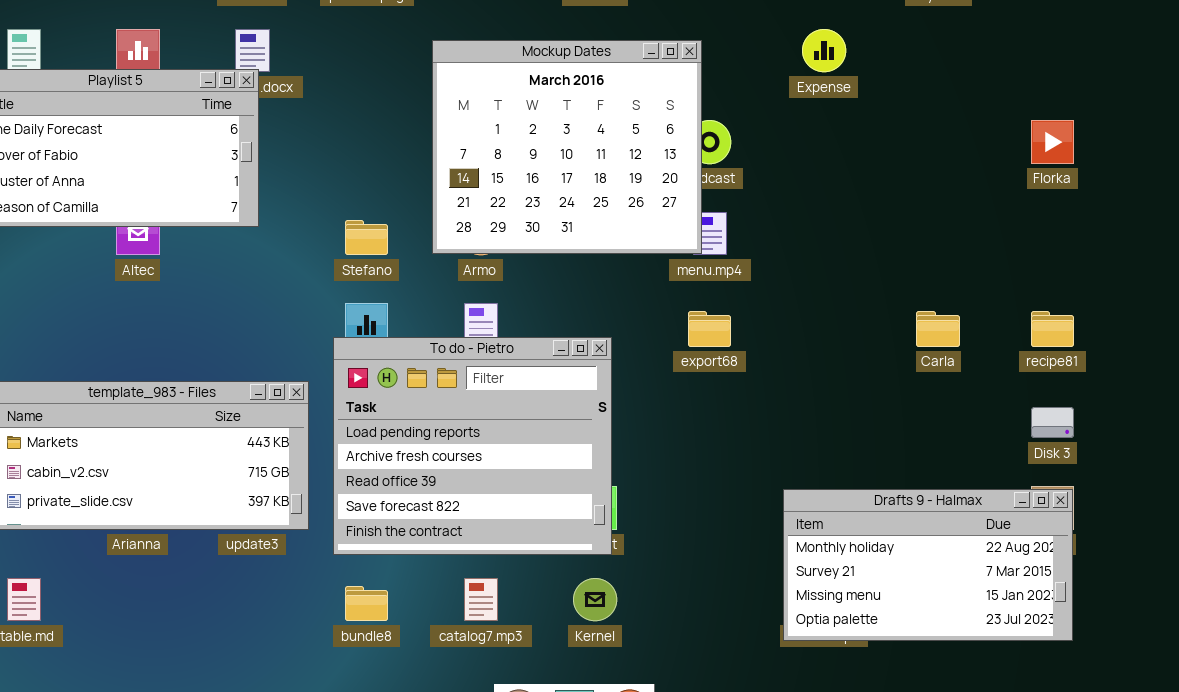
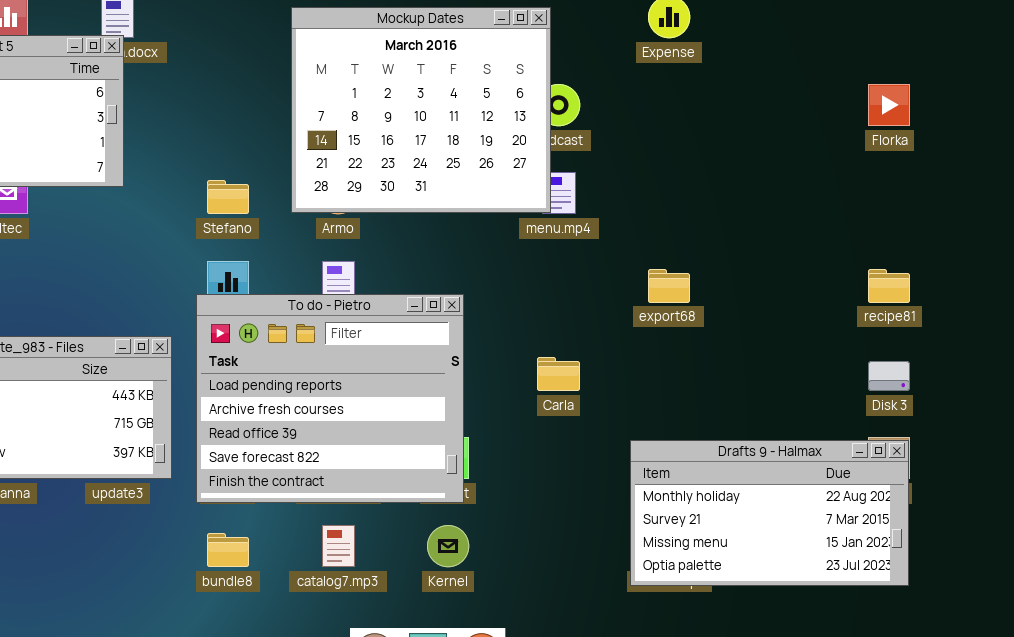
export68: [688,311,731,347] -> [648,269,690,303], moved
Carla: [916,311,960,347] -> [537,357,580,391], moved

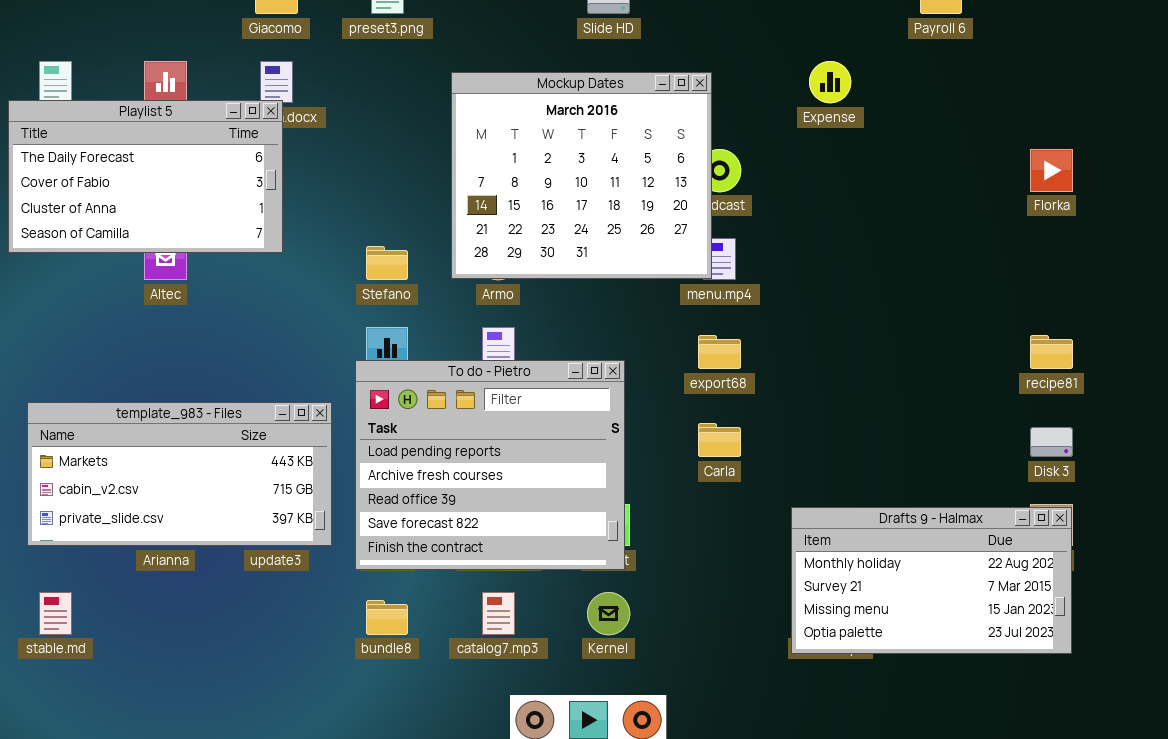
export68: [648,269,690,303] -> [698,335,741,369], moved

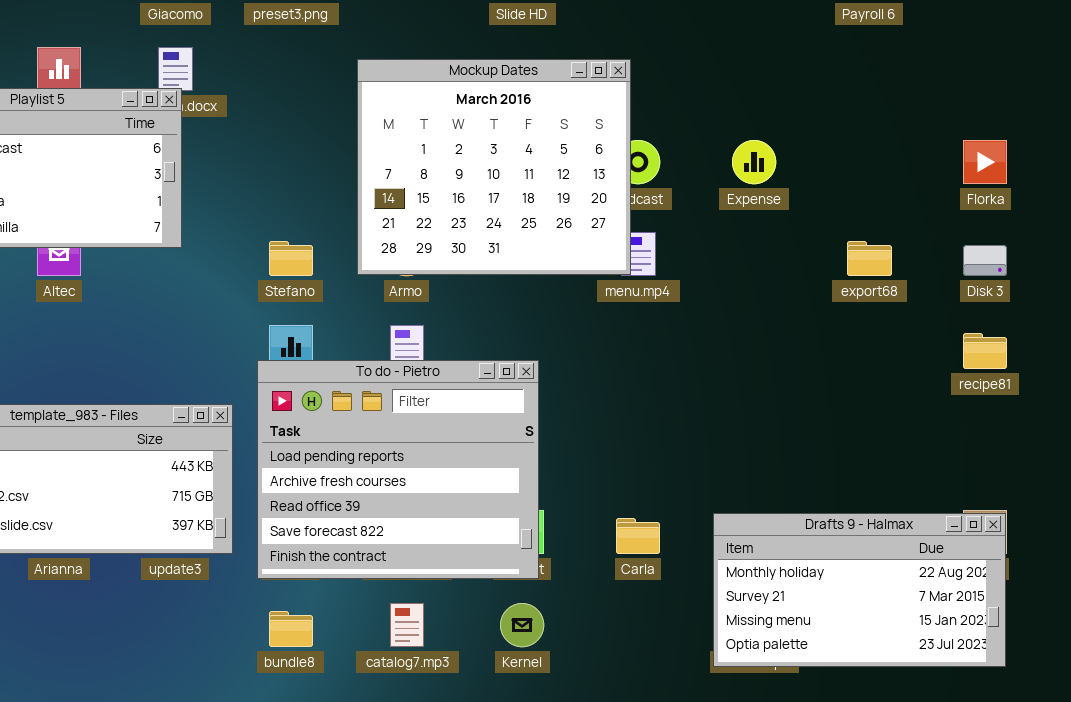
Expense: [809,61,851,103] -> [732,140,776,184], moved
export68: [698,335,741,369] -> [847,241,892,276], moved
Carla: [698,423,741,457] -> [616,518,660,554], moved
Disk 3: [1030,427,1073,457] -> [963,245,1007,276], moved

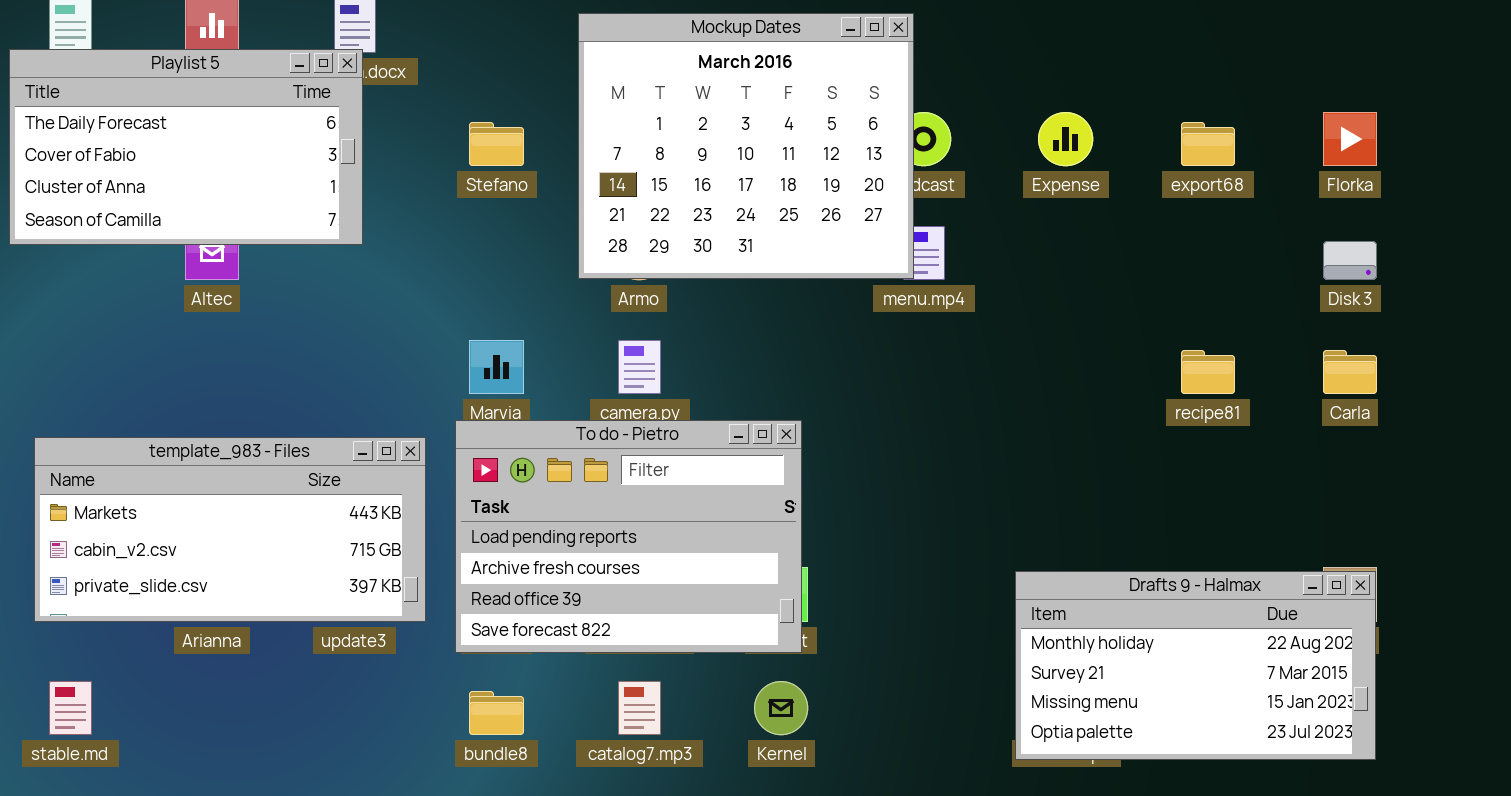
Stefano: [269,241,313,276] -> [469,122,524,166], moved
export68: [847,241,892,276] -> [1181,122,1235,166], moved
recipe81: [963,333,1007,369] -> [1181,350,1235,394], moved
To do - Pietro: [257,360,539,579] -> [455,420,802,653], resized
Carla: [616,518,660,554] -> [1323,350,1377,394], moved

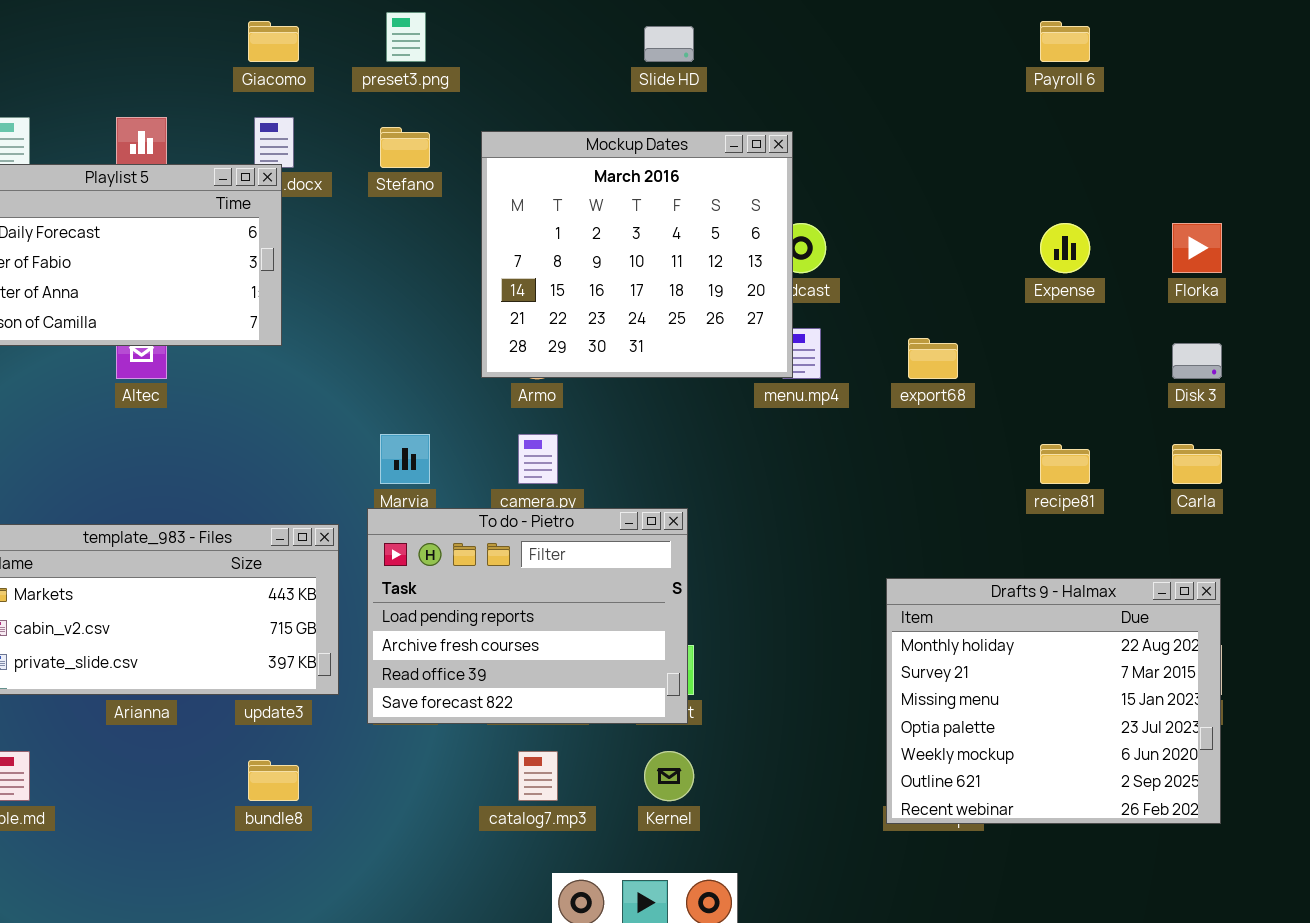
Expense: [1038,112,1093,166] -> [1040,223,1090,273], moved
Stefano: [469,122,524,166] -> [380,127,430,168], moved
export68: [1181,122,1235,166] -> [908,338,958,379], moved
Drafts 9 - Halmax: [1015,571,1376,760] -> [886,578,1221,824], resized
bundle8: [469,691,524,735] -> [248,760,299,801], moved

